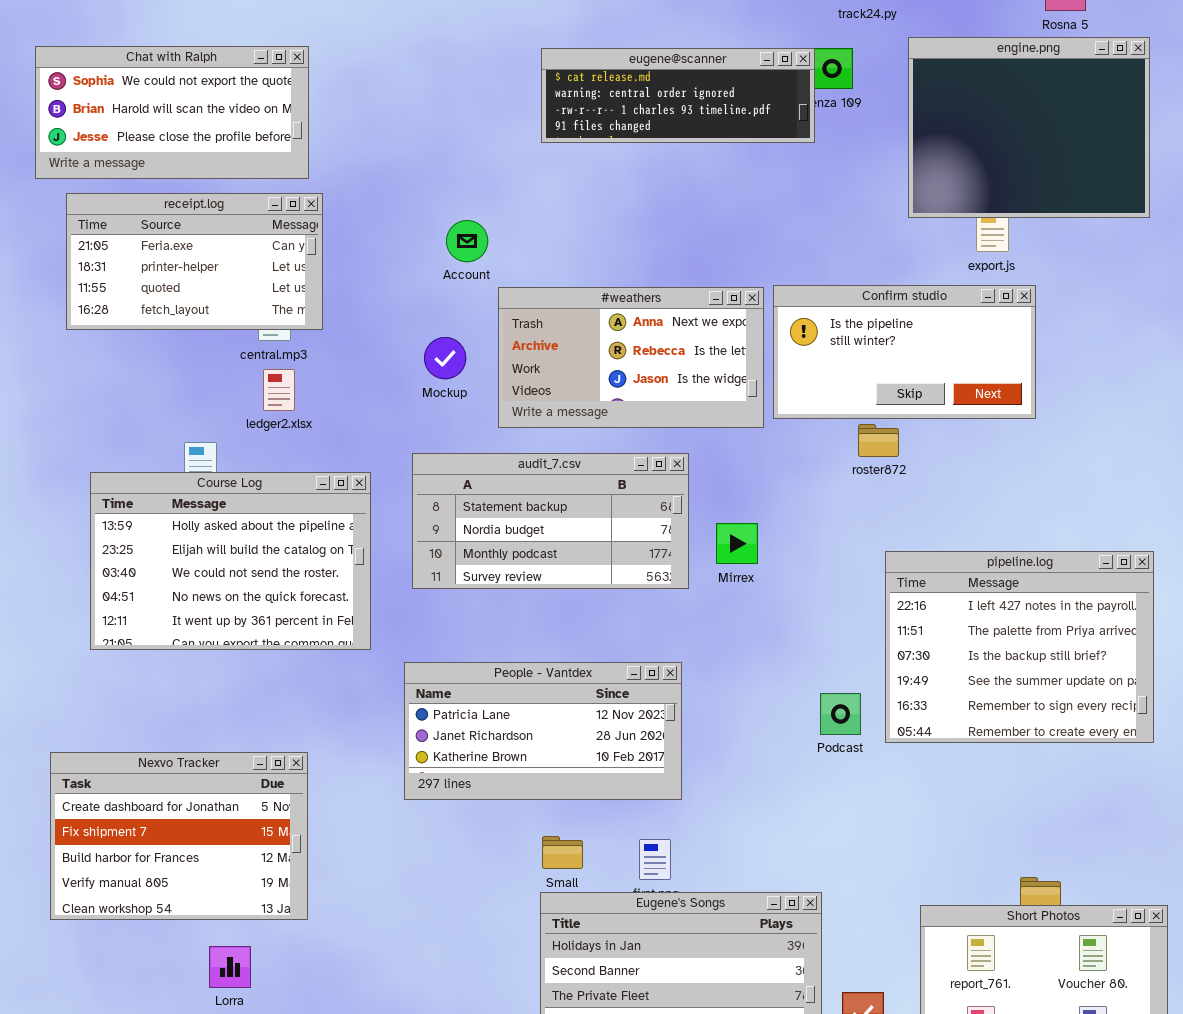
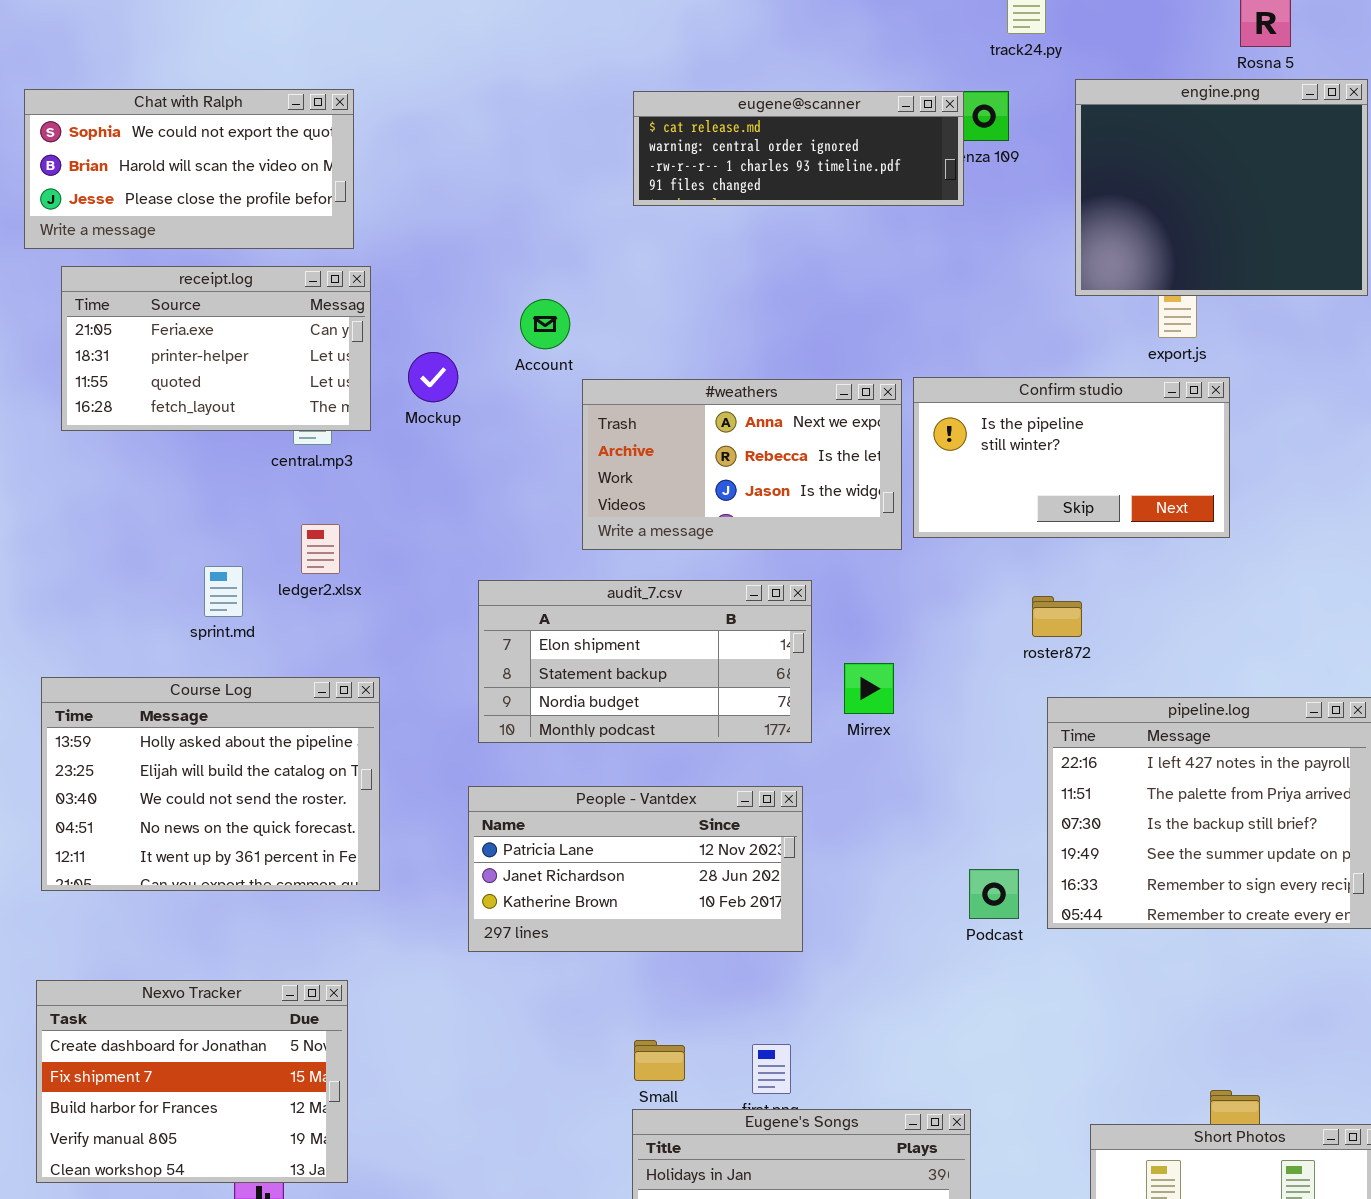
Mockup: [424,337,466,379] -> [408,352,458,402], moved
ledger2.xlsx: [263,369,295,411] -> [301,524,340,574], moved
roster872: [858,424,899,457] -> [1032,596,1082,637], moved
audit_7.csv: [412,453,689,589] -> [478,580,812,743], scrolled up 1 row
Course Log: [90,472,371,650] -> [41,677,380,891], moved
People - Vantdex: [404,662,682,800] -> [468,786,803,952], moved
Nexvo Tracker: [50,752,308,920] -> [36,980,348,1183], moved

